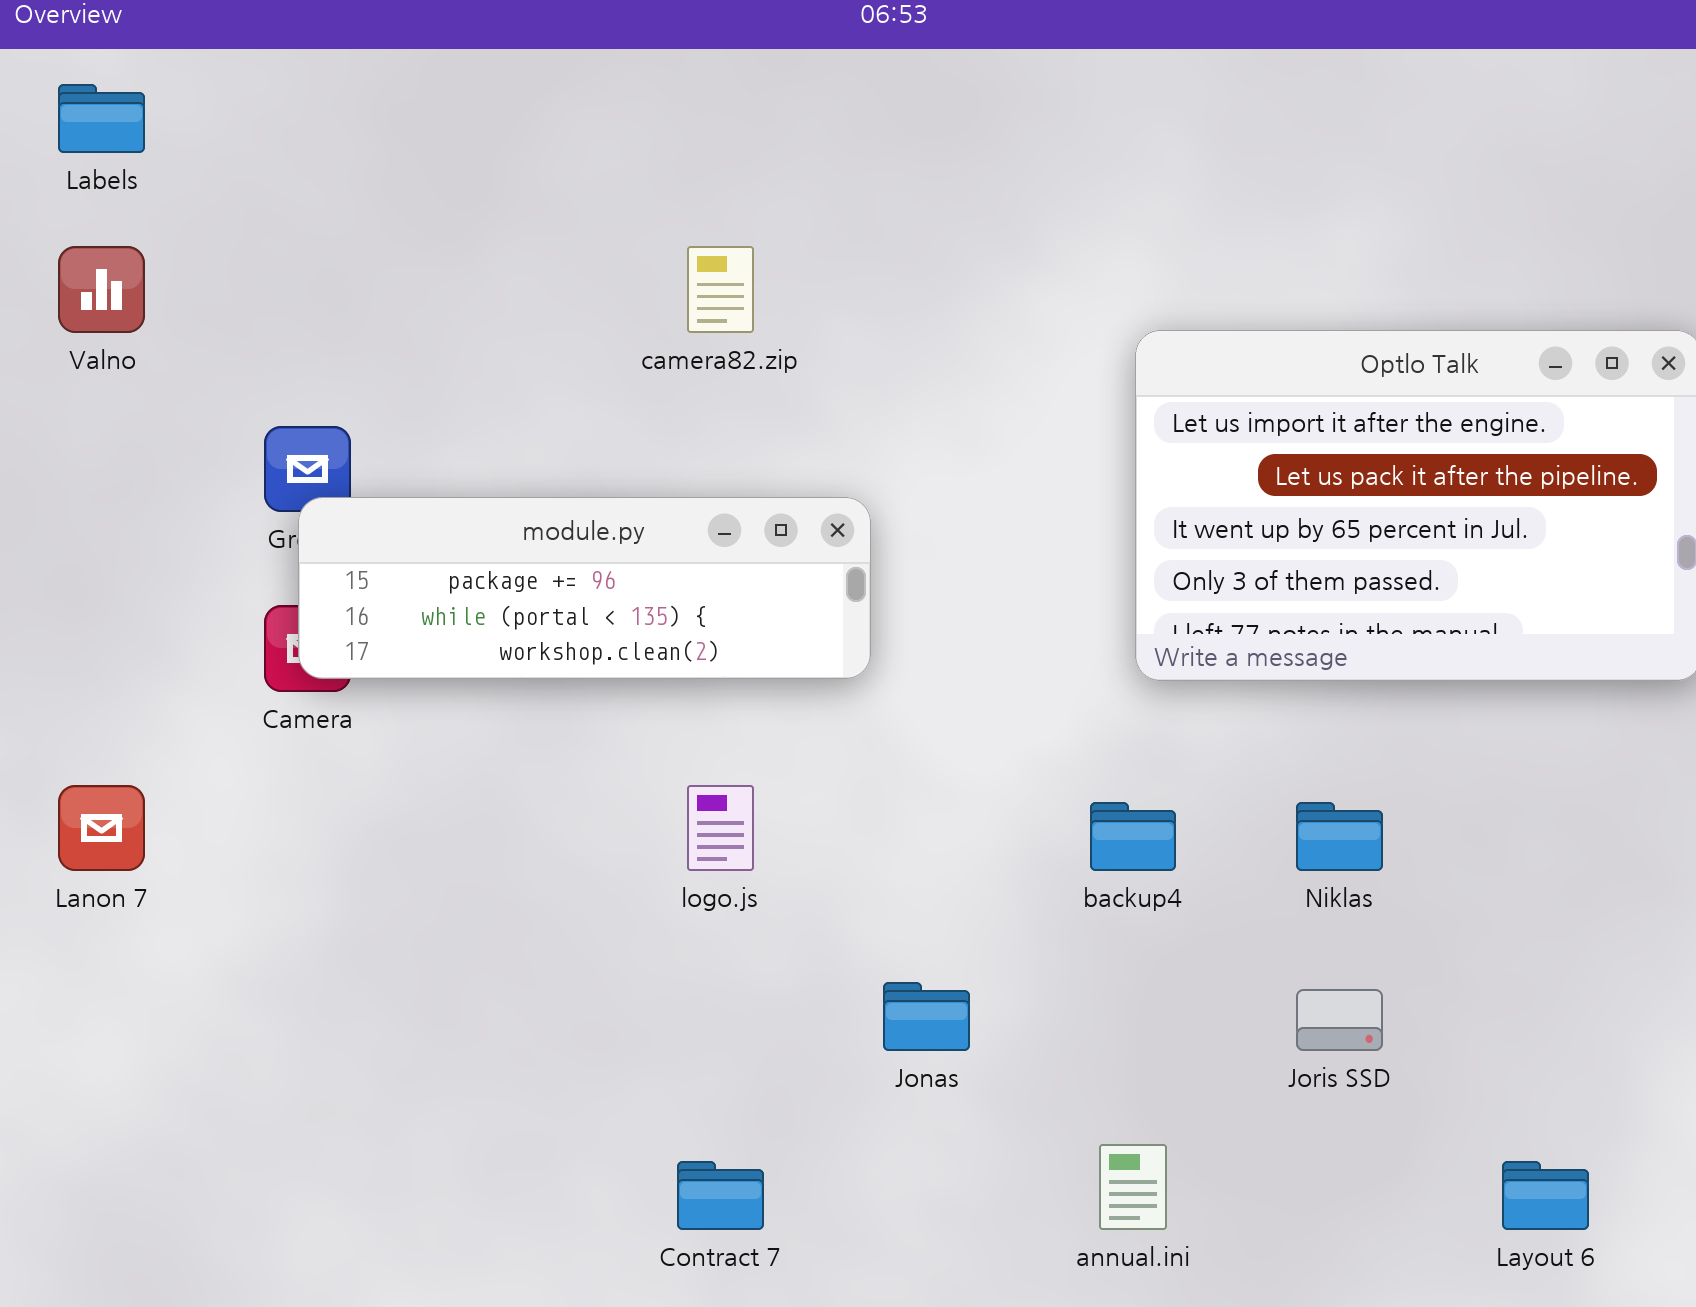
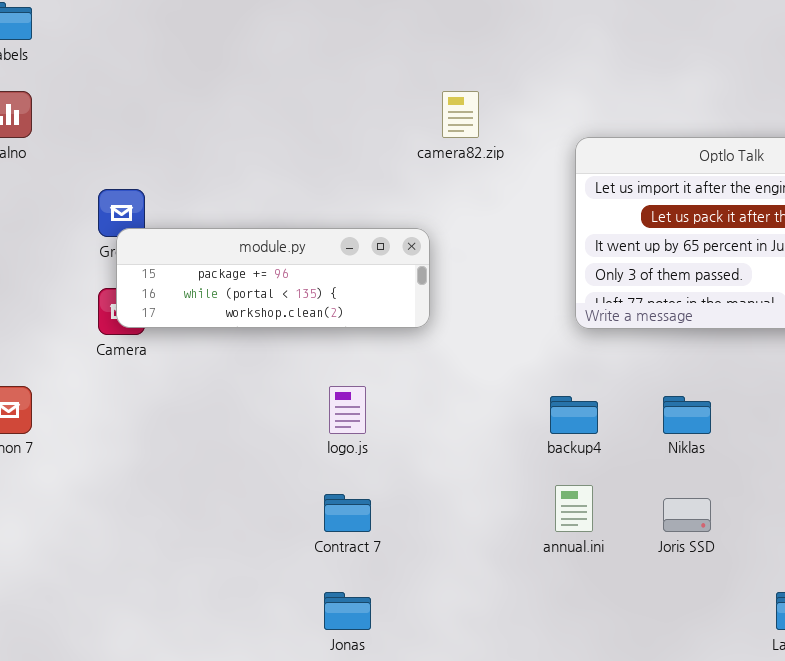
camera82.zip: [687,246,754,333] -> [442,91,479,138], moved
Jonas: [883,982,970,1051] -> [324,592,371,630], moved
annual.ini: [1099,1144,1167,1230] -> [555,485,593,532], moved
Contract 7: [677,1161,764,1230] -> [324,494,371,532], moved

